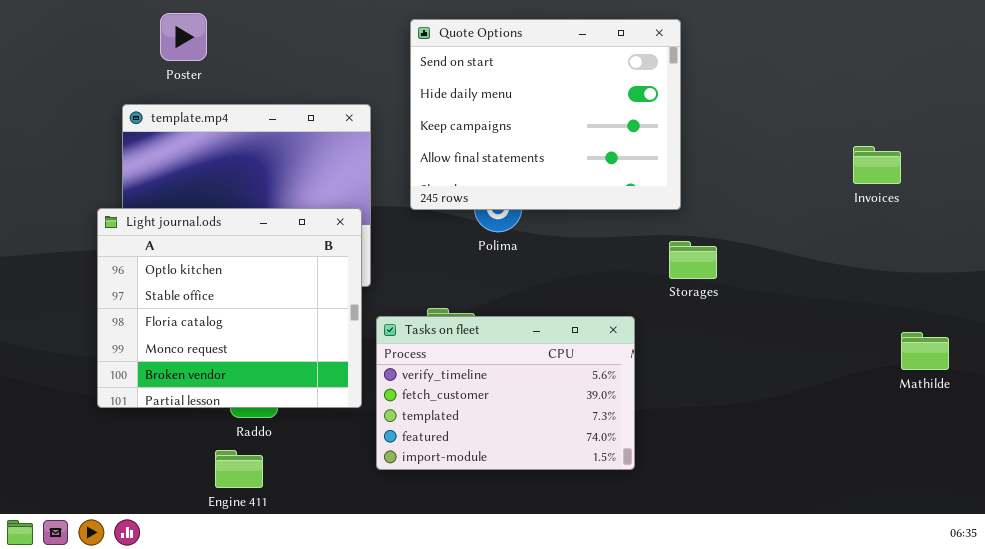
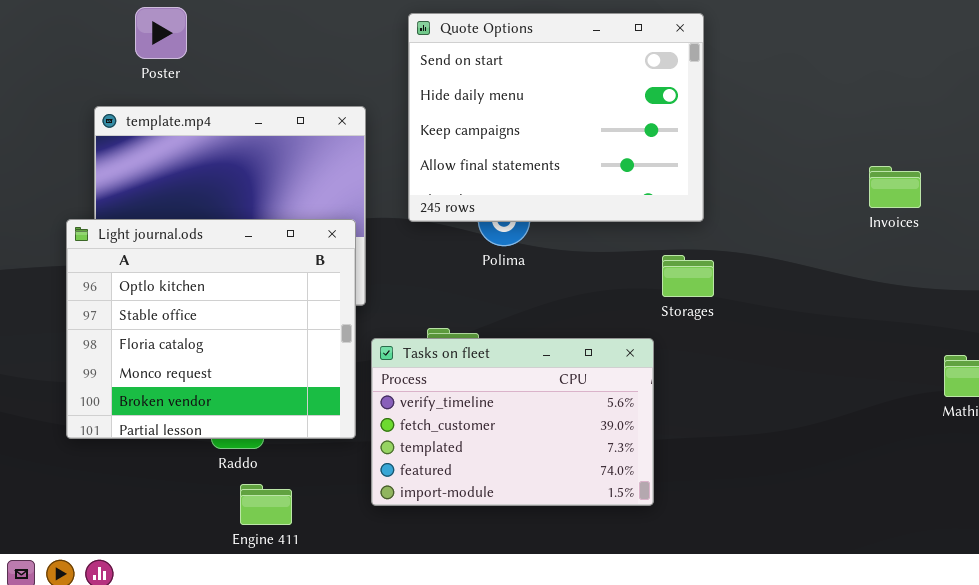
Invoices: [853,146,901,184] -> [869,166,921,208], moved
Storages: [669,241,717,279] -> [662,255,714,297], moved
Engine 411: [215,450,263,488] -> [240,484,292,525], moved

